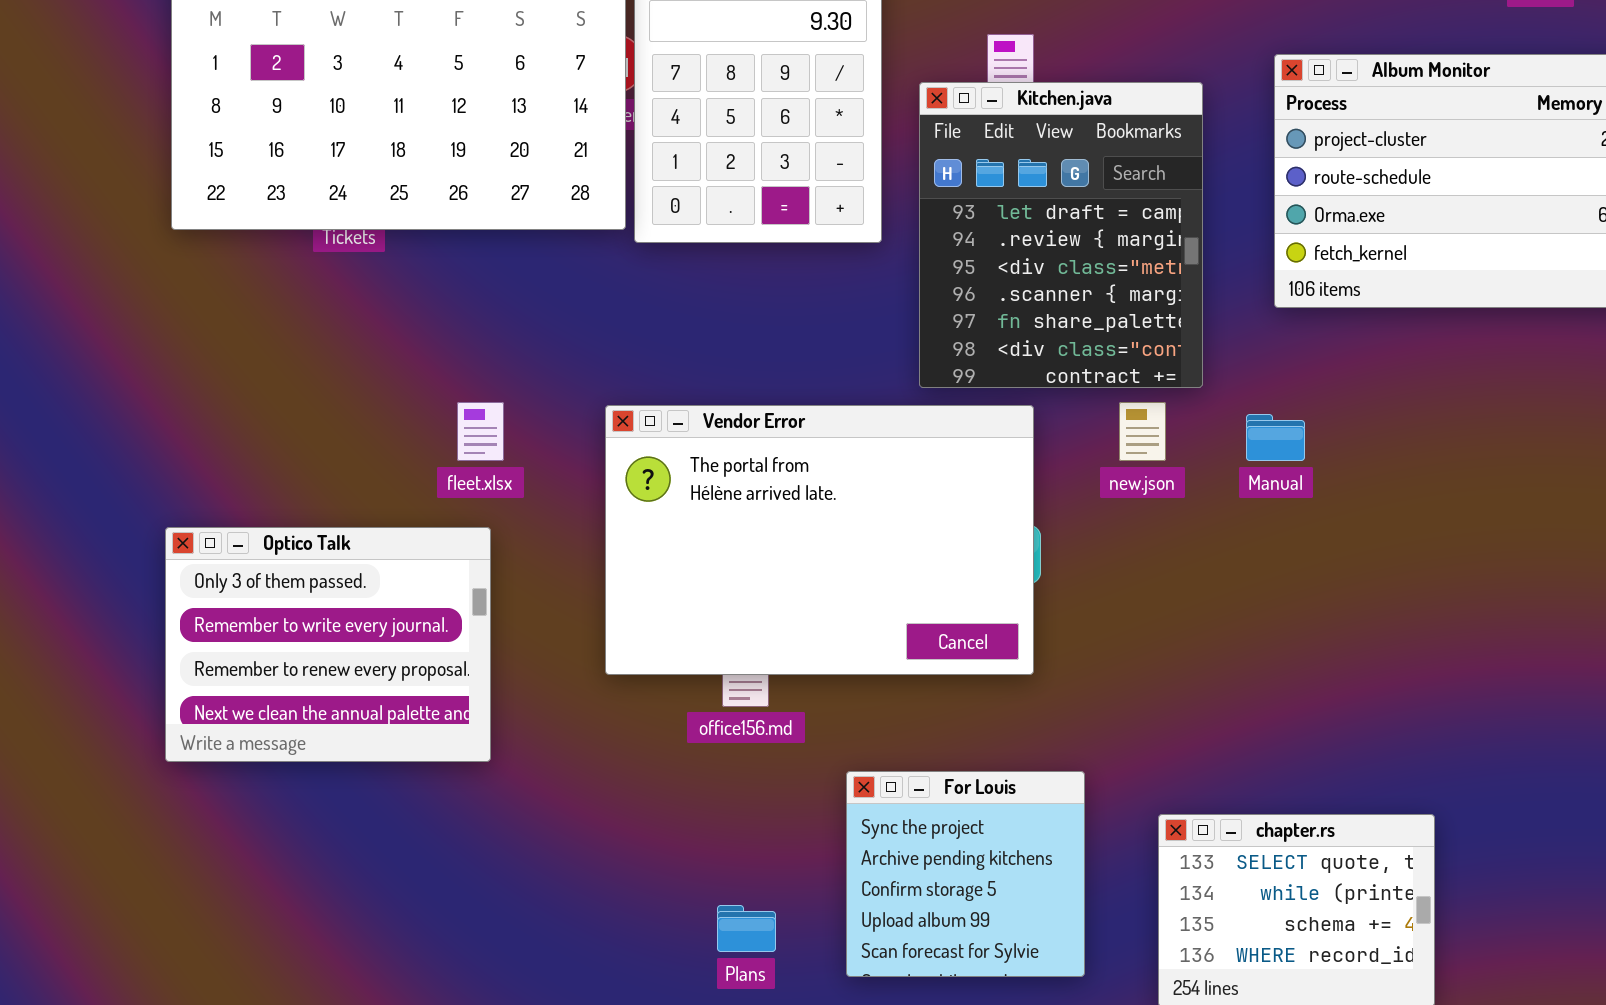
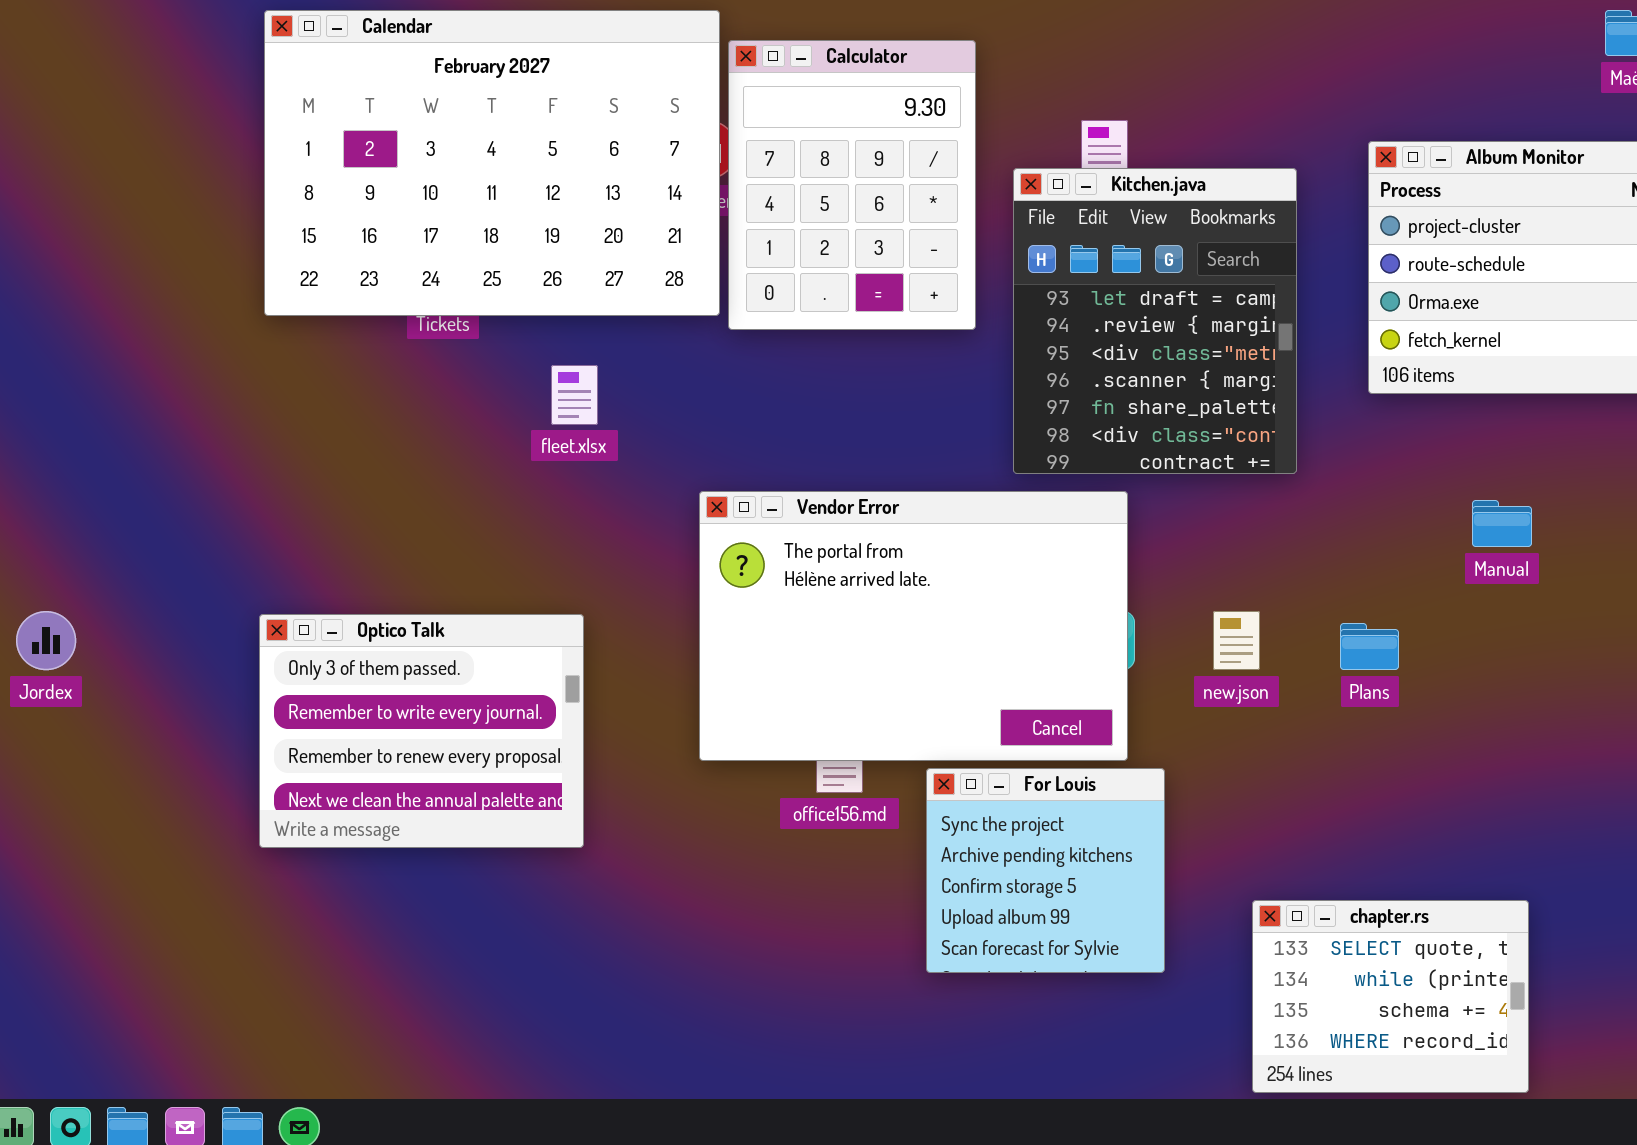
fleet.xlsx: [457,402,504,461] -> [551,365,598,425], moved
new.json: [1119,402,1166,461] -> [1213,611,1260,670], moved
Manual: [1246,414,1305,461] -> [1472,500,1532,547], moved
For Louis: [846,771,1085,977] -> [926,768,1165,973], moved
Plans: [717,905,776,952] -> [1340,623,1399,670], moved

